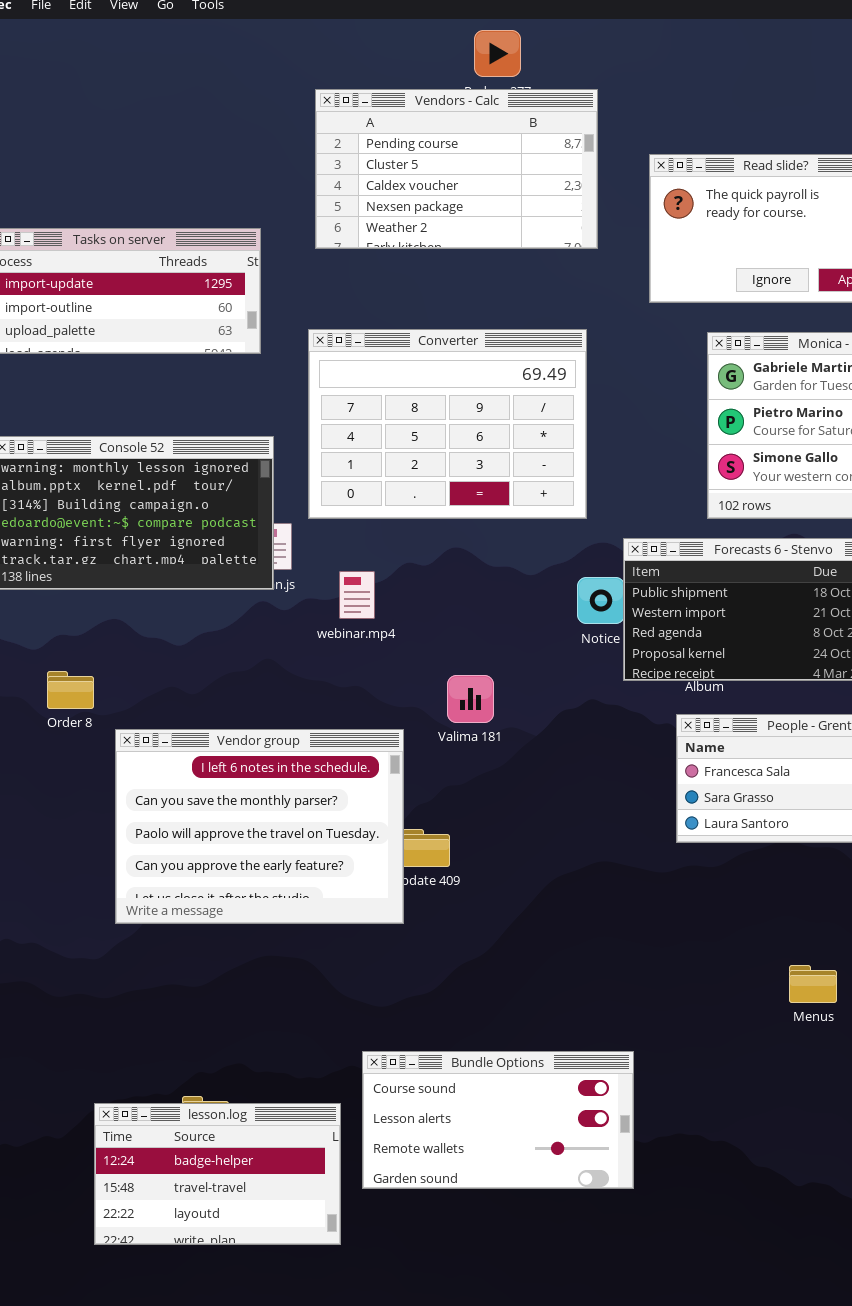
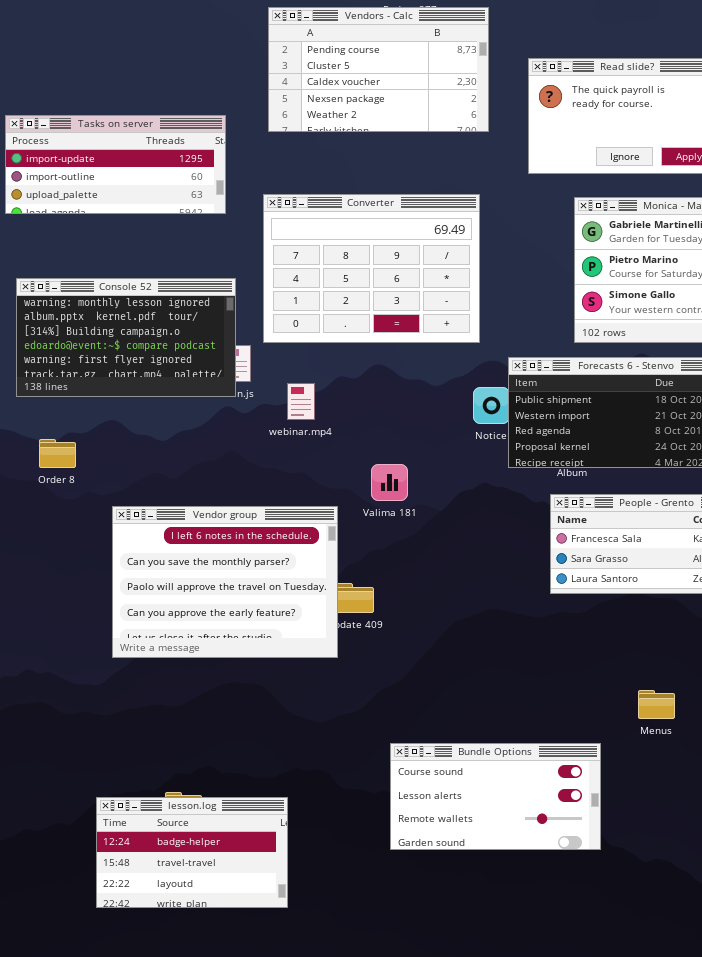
Order 8: [47,671,94,709] -> [39,439,76,468], moved
Bundle Options: [362,1051,634,1189] -> [390,743,601,850], moved

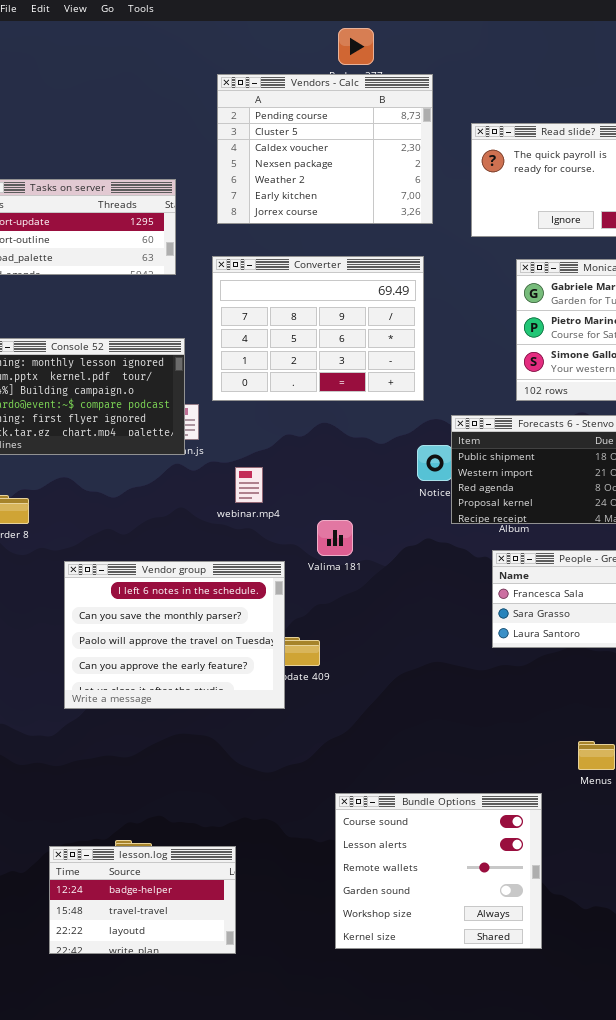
Vendors - Calc: [268,7,489,132] -> [217,74,433,224], resized
webinar.mp4: [287,383,315,420] -> [235,467,263,503], moved
Bundle Options: [390,743,601,850] -> [335,793,542,949], resized

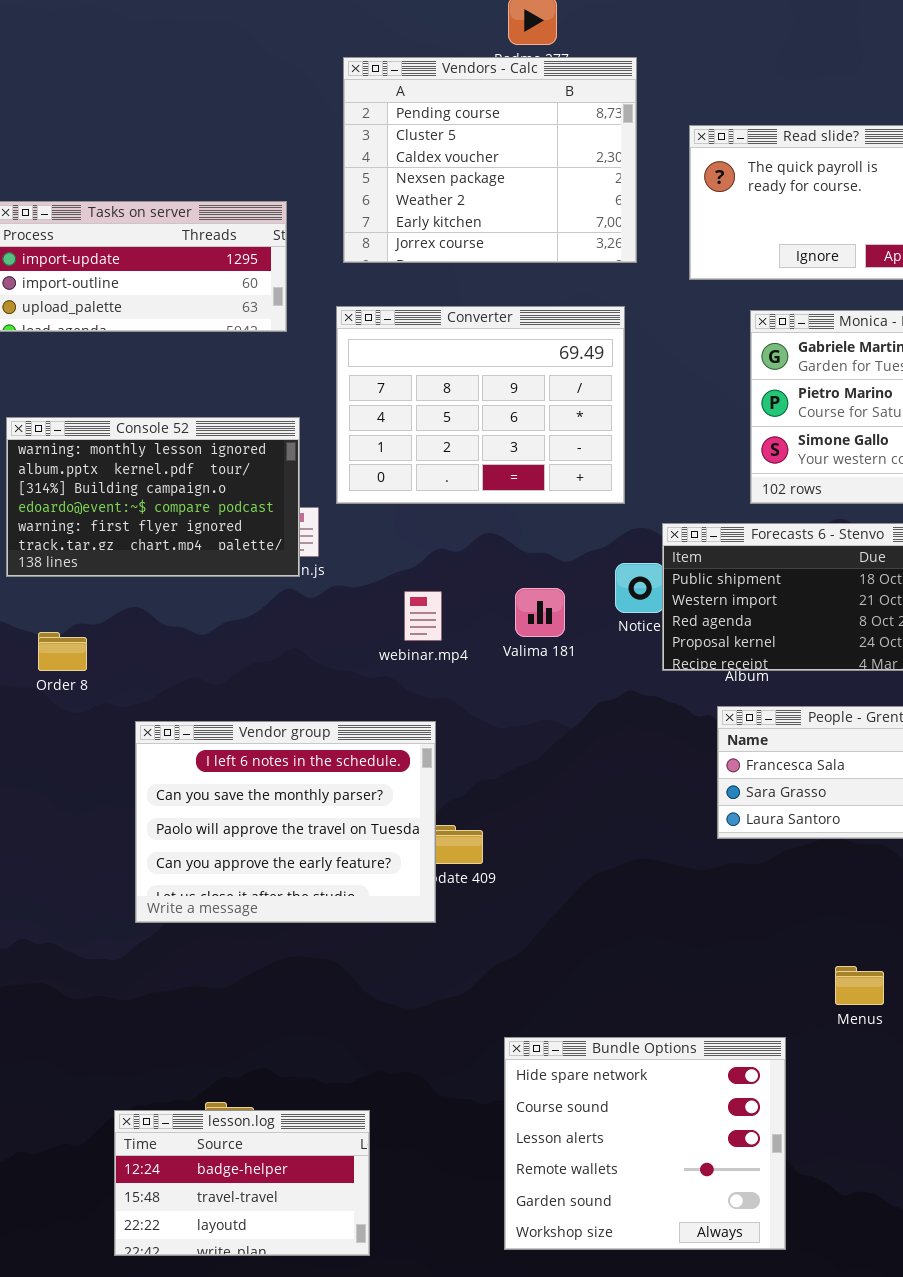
webinar.mp4: [235,467,263,503] -> [404,591,442,641], moved
Valima 181: [317,520,353,556] -> [515,588,565,637], moved
Bundle Options: [335,793,542,949] -> [504,1037,786,1250], scrolled up 1 row

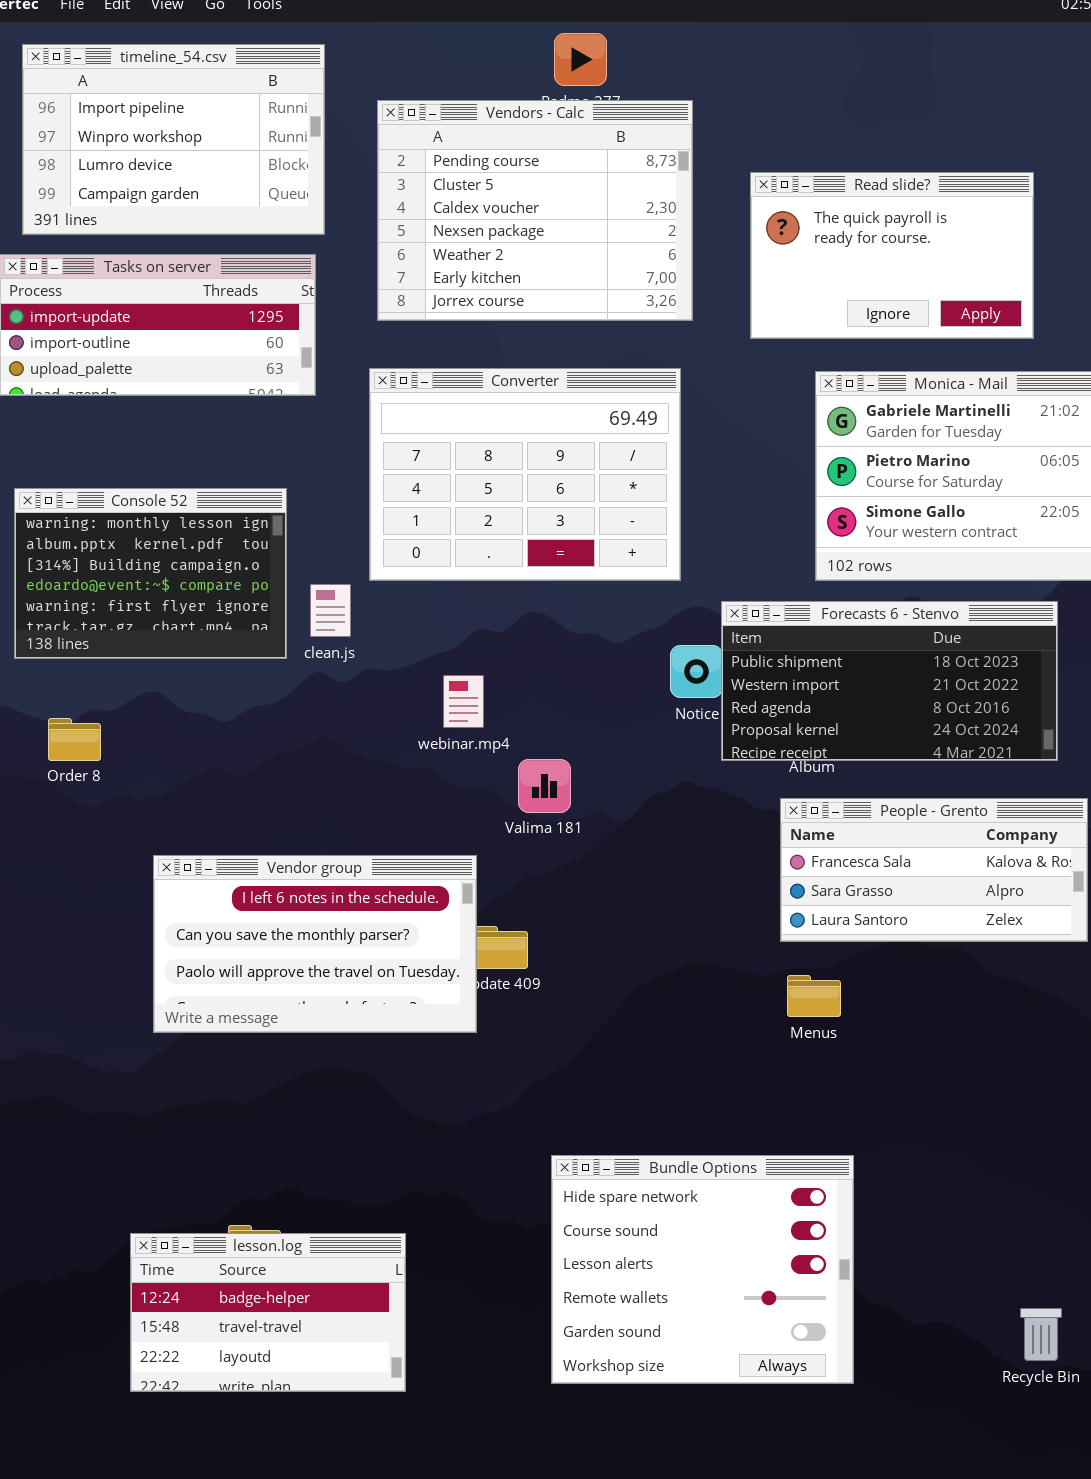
timeline_54.csv: none -> [22,44,325,235], opened
Console 52: [6,417,300,577] -> [14,488,287,659], resized
Valima 181: [515,588,565,637] -> [518,759,571,813], moved
Vendor group: [135,721,436,923] -> [153,855,477,1033], resized
Menus: [835,966,884,1005] -> [787,975,841,1017], moved

